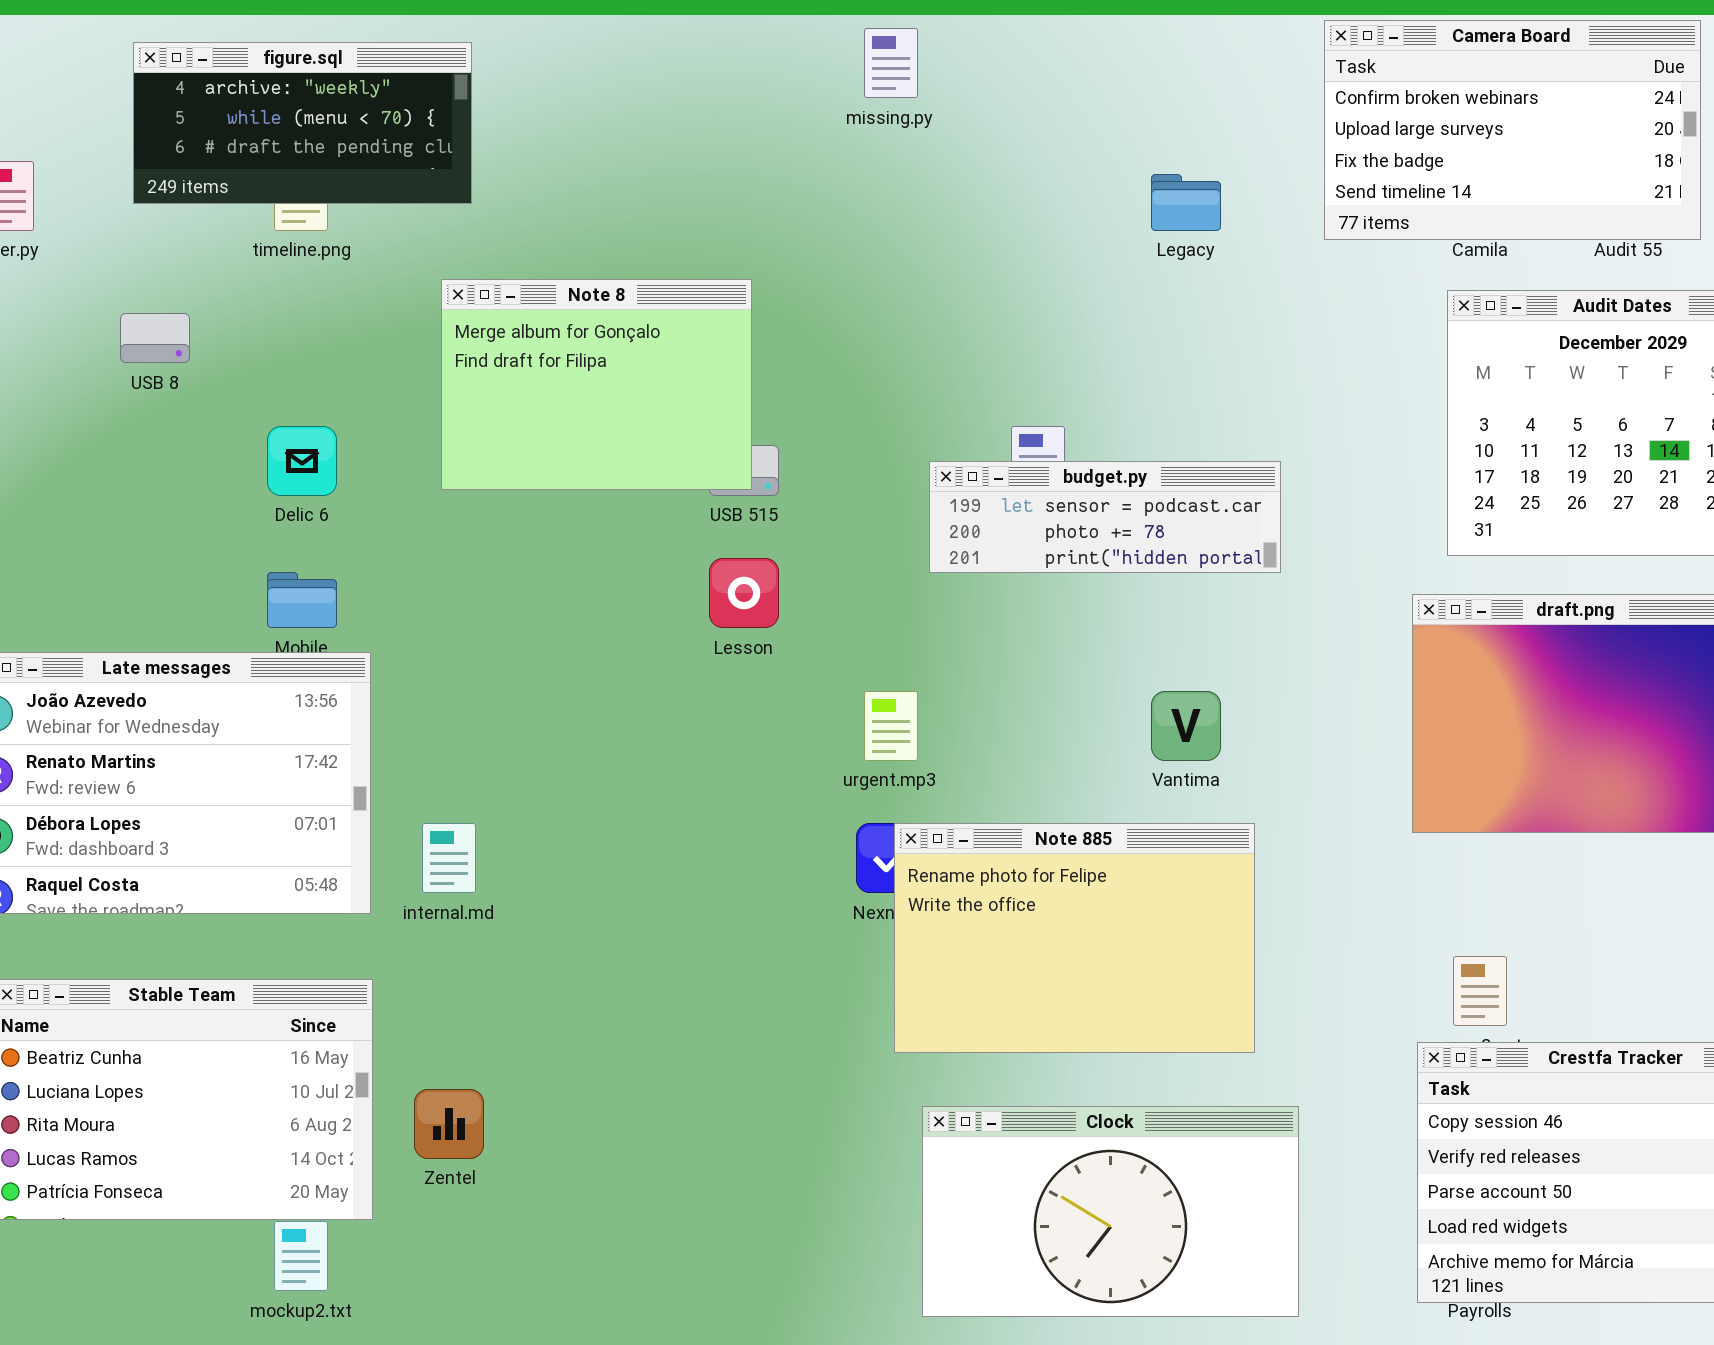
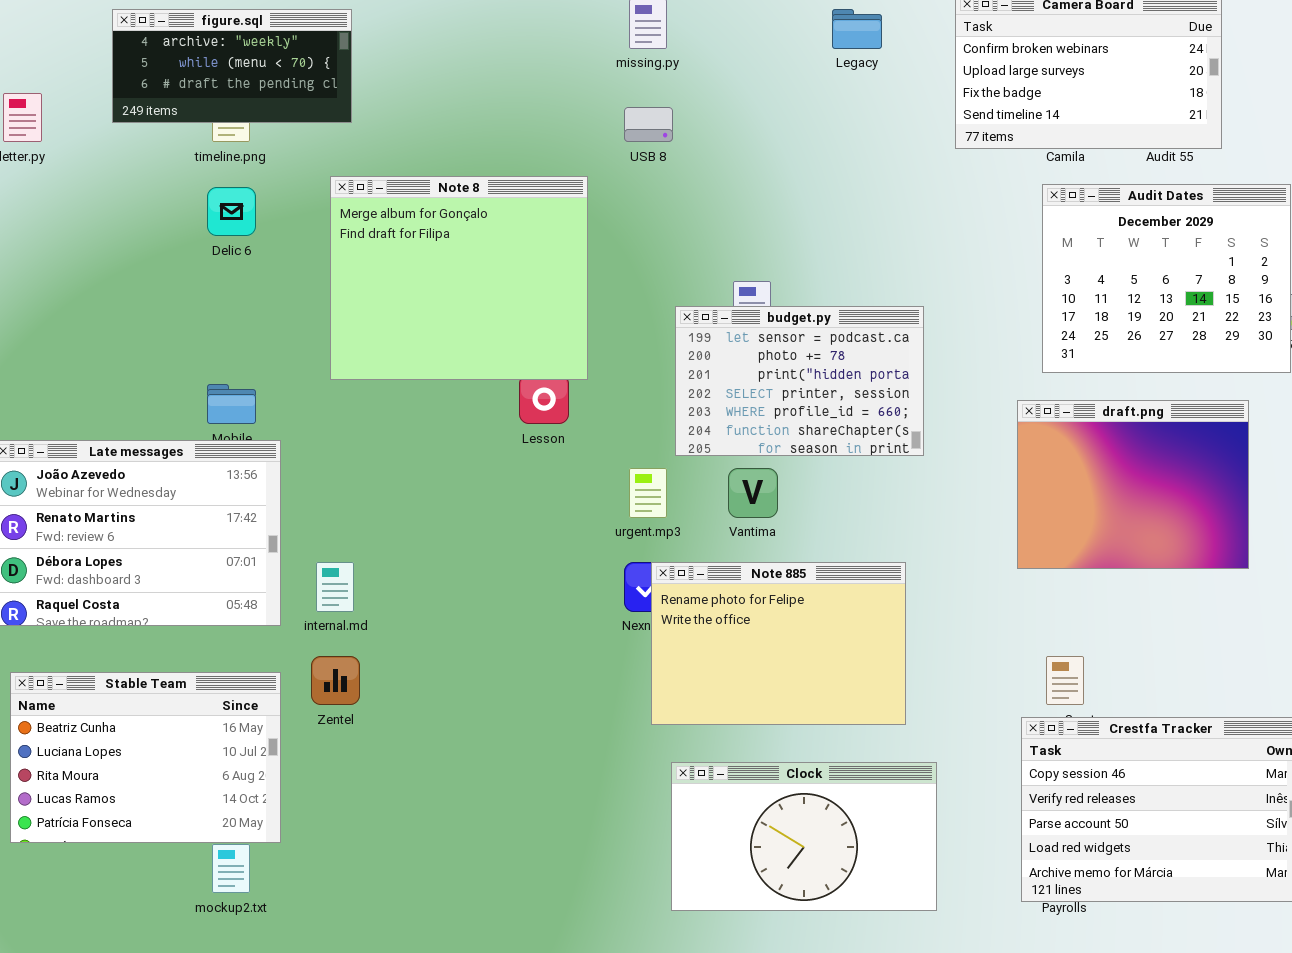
Legacy: [1151,174,1221,231] -> [832,9,882,49], moved
Note 8: [441,279,752,490] -> [330,176,588,380], resized
USB 8: [120,313,190,363] -> [624,107,673,142], moved
Delic 6: [267,426,337,496] -> [207,187,256,236], moved
budget.py: [929,461,1281,573] -> [675,306,924,456], resized
Vantima: [1151,691,1221,761] -> [728,468,778,518], moved
Zentel: [414,1089,484,1159] -> [311,656,360,705], moved

